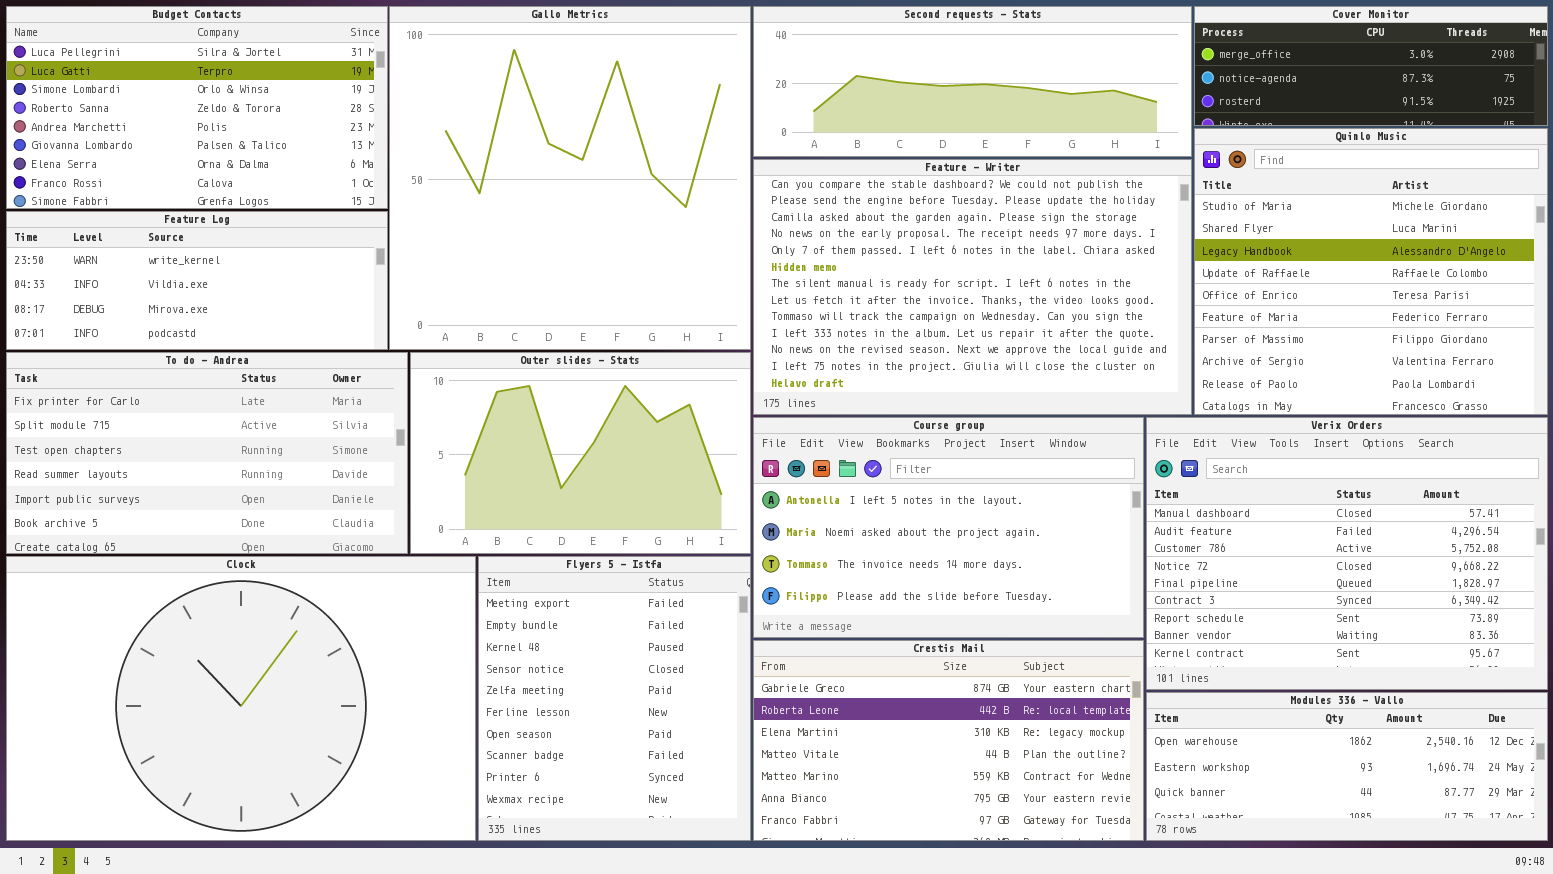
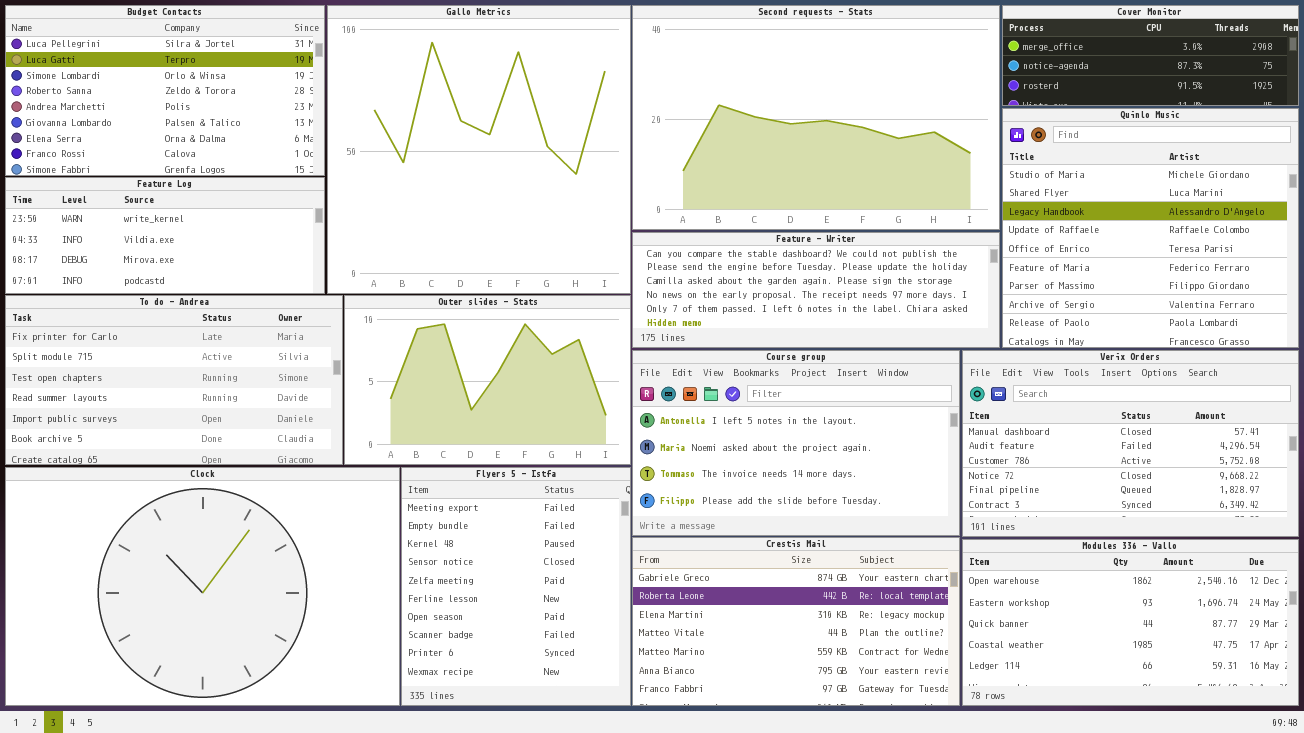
Second requests - Stats: [753,6,1192,157] -> [632,5,1000,230], resized
Feature - Writer: [753,159,1192,415] -> [632,232,1000,348], resized
Verix Orders: [1146,417,1548,690] -> [962,350,1299,537], resized
Modules 336 - Vallo: [1146,692,1548,841] -> [962,539,1299,706], resized

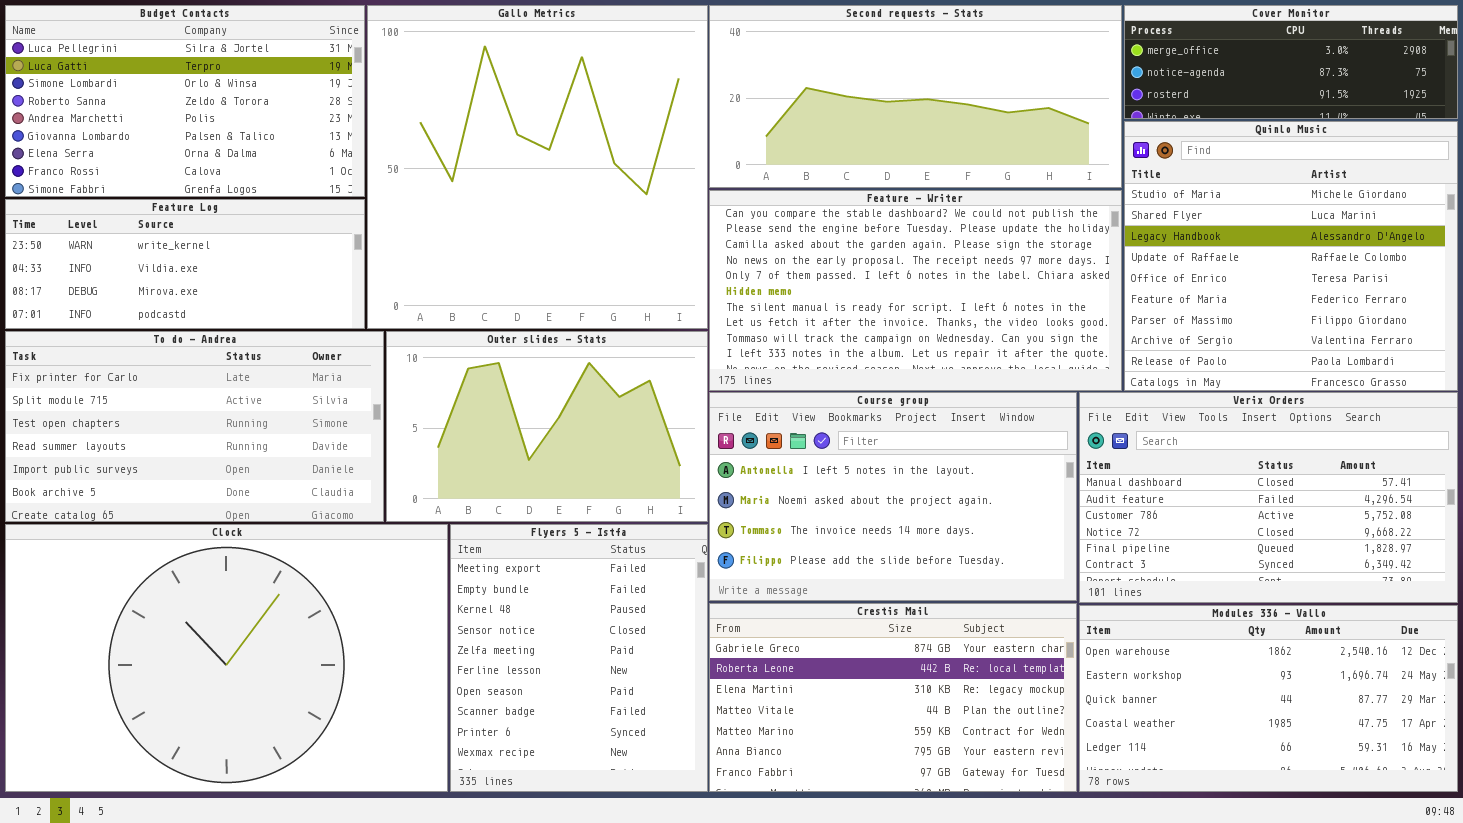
Second requests - Stats: [632,5,1000,230] -> [709,5,1122,188], resized
Feature - Writer: [632,232,1000,348] -> [709,190,1122,391], resized

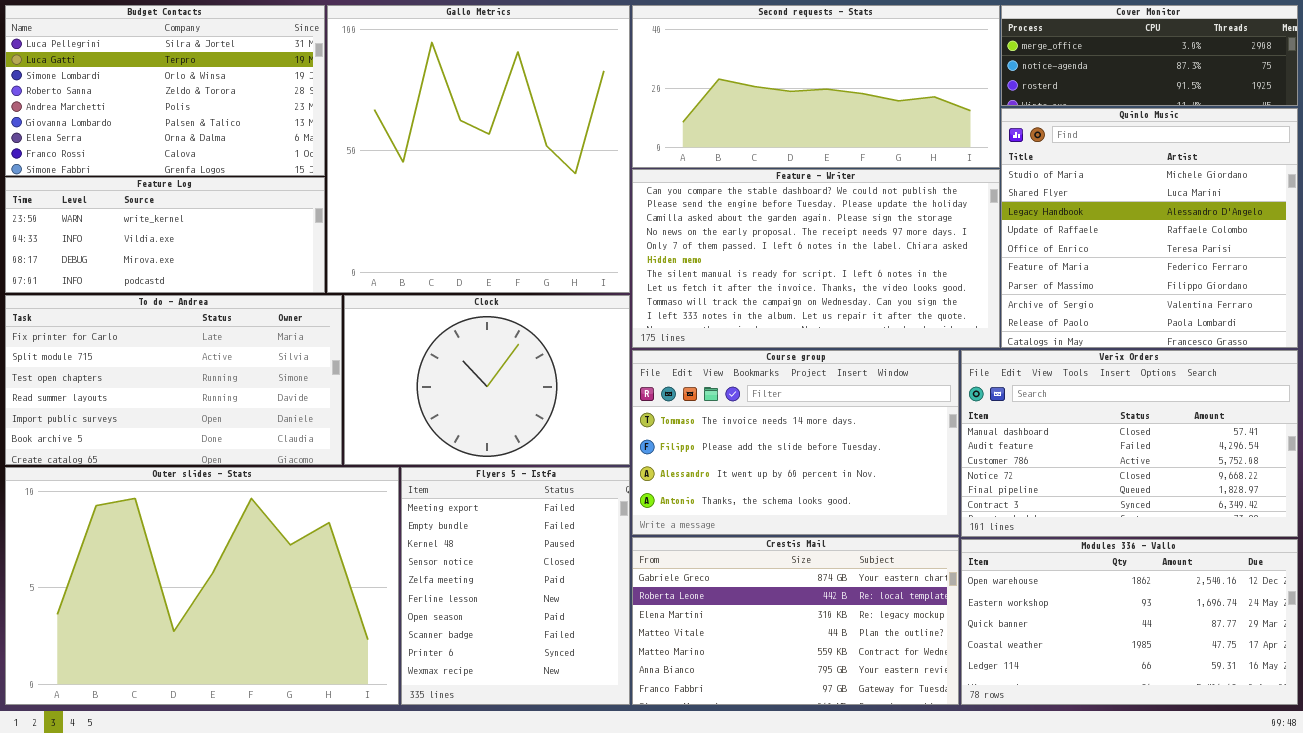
Outer slides - Stats: [386,331,708,522] -> [5,467,399,705], moved, resized
Course group: [709,392,1077,601] -> [632,350,959,535], scrolled down 2 rows
Clock: [5,524,448,792] -> [344,295,630,465], moved, resized

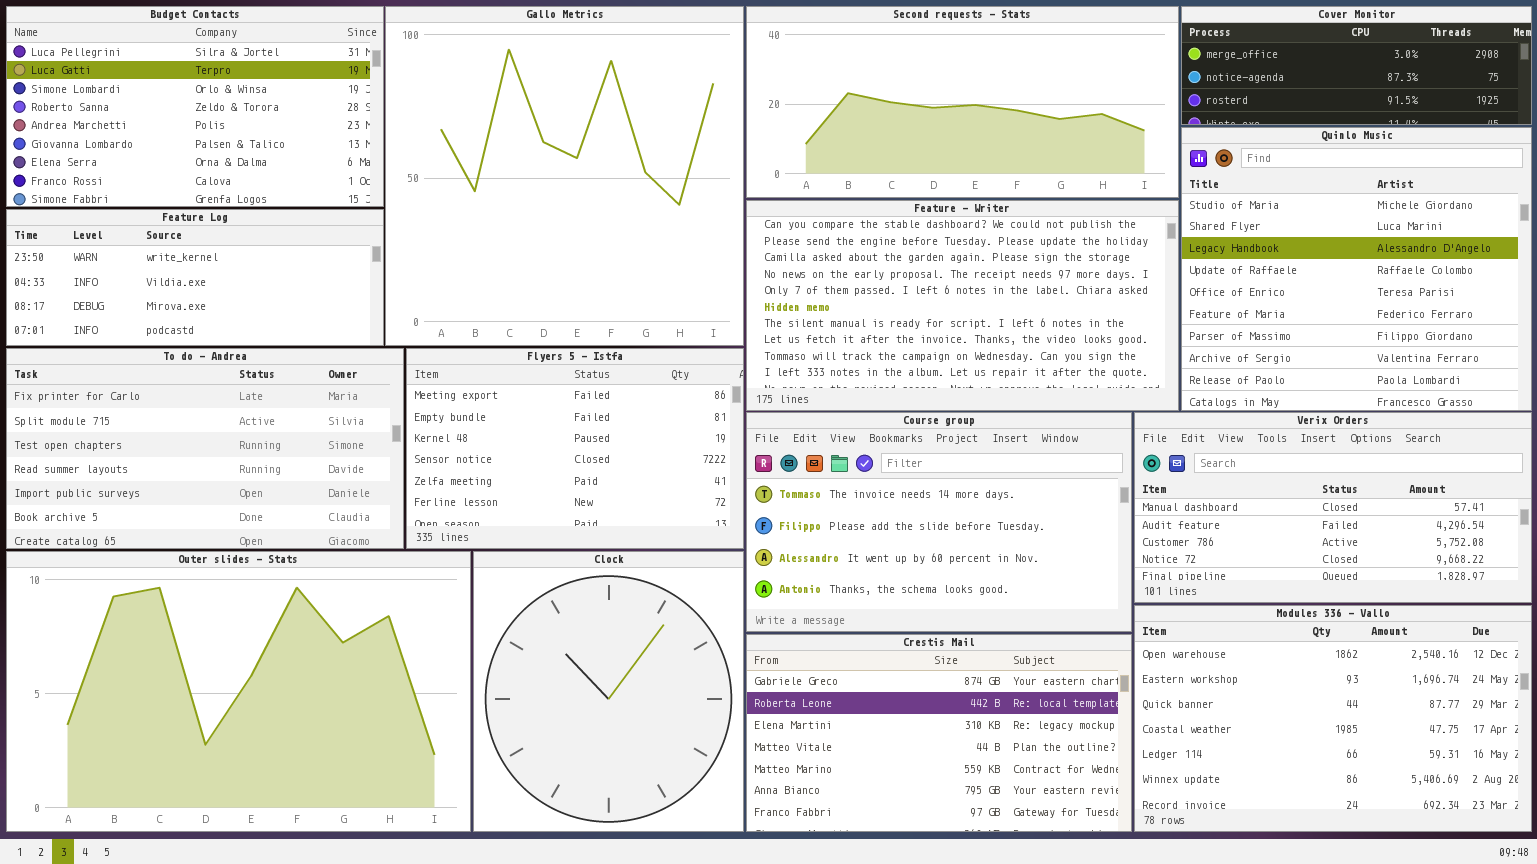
Clock: [344,295,630,465] -> [473,551,744,832], moved, resized
Verix Orders: [961,350,1298,537] -> [1134,412,1532,603], resized
Flyers 5 - Istfa: [401,467,630,705] -> [406,348,744,549], moved, resized
Modules 336 - Vallo: [961,539,1298,705] -> [1134,605,1532,832], resized

